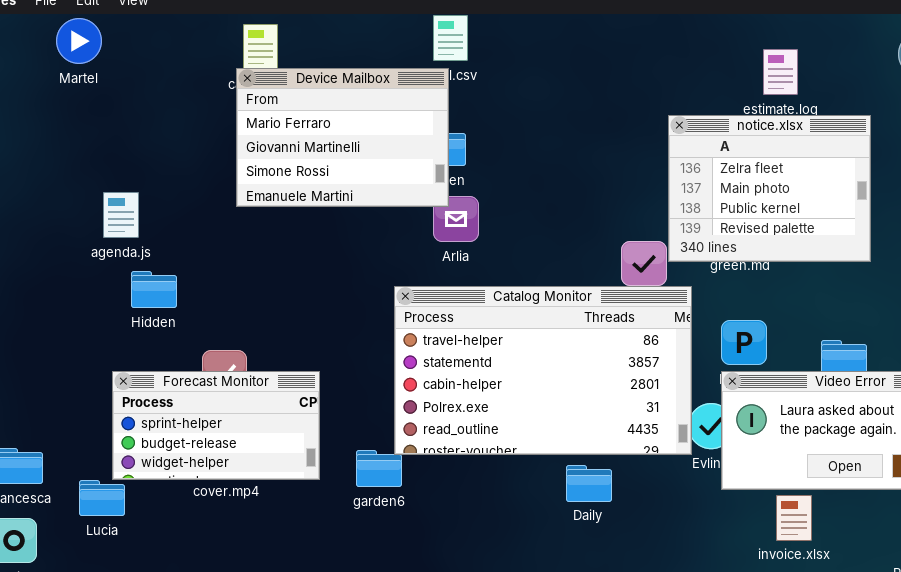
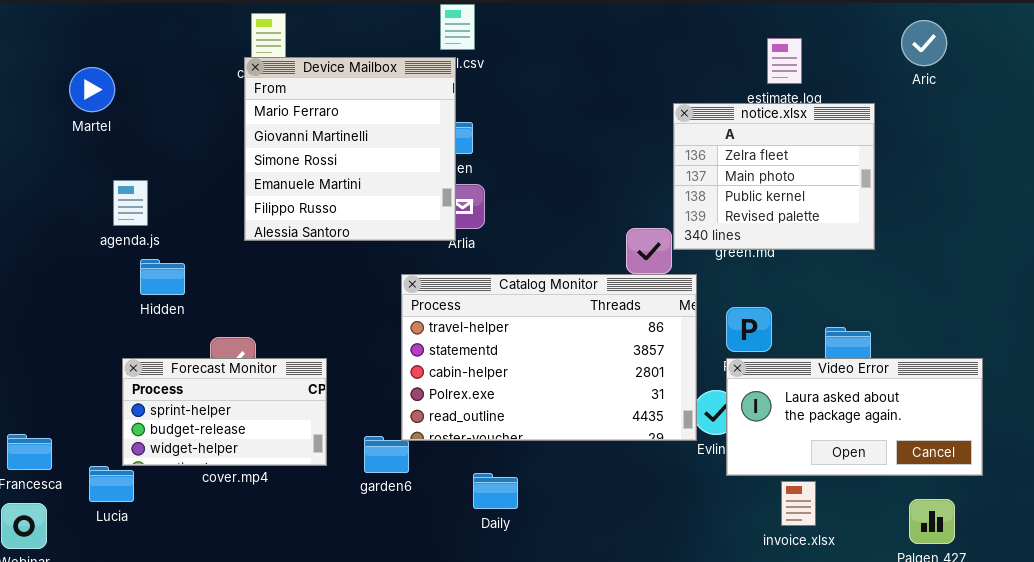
Martel: [56,18,102,64] -> [69,67,115,112], moved
Device Mailbox: [236,68,449,207] -> [244,57,456,241], resized
Daily: [566,465,612,502] -> [473,473,518,509], moved

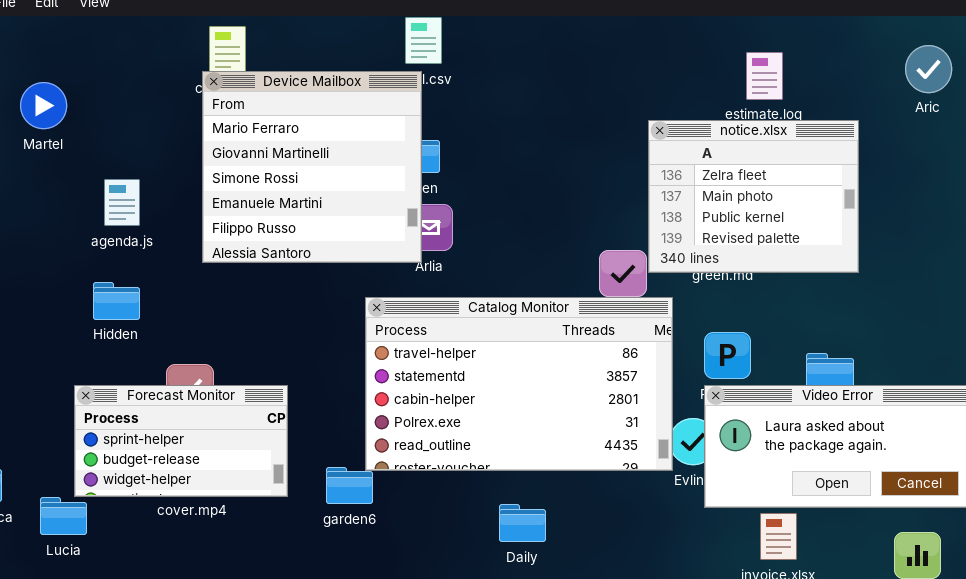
Aric: [901,20,947,66] -> [905,45,952,93], moved
agenda.js: [113,180,148,226] -> [104,179,140,226], moved
Daily: [473,473,518,509] -> [499,504,546,542], moved

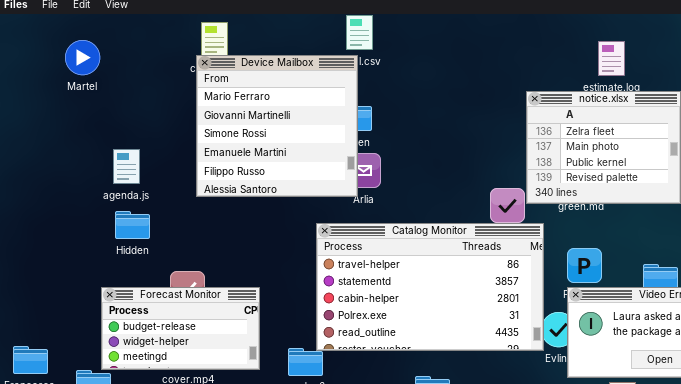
Martel: [20,82,67,129] -> [65,40,100,75], moved
agenda.js: [104,179,140,226] -> [113,149,140,184], moved
Forecast Monitor: [74,385,288,497] -> [101,287,260,370], scrolled down 1 row

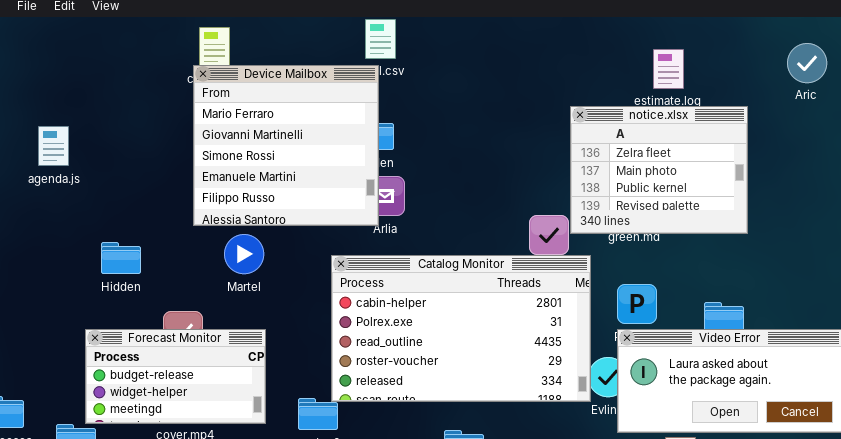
Martel: [65,40,100,75] -> [224,234,264,274], moved
agenda.js: [113,149,140,184] -> [38,126,69,166], moved
Catalog Monitor: [316,223,544,351] -> [331,255,591,402], scrolled down 2 rows

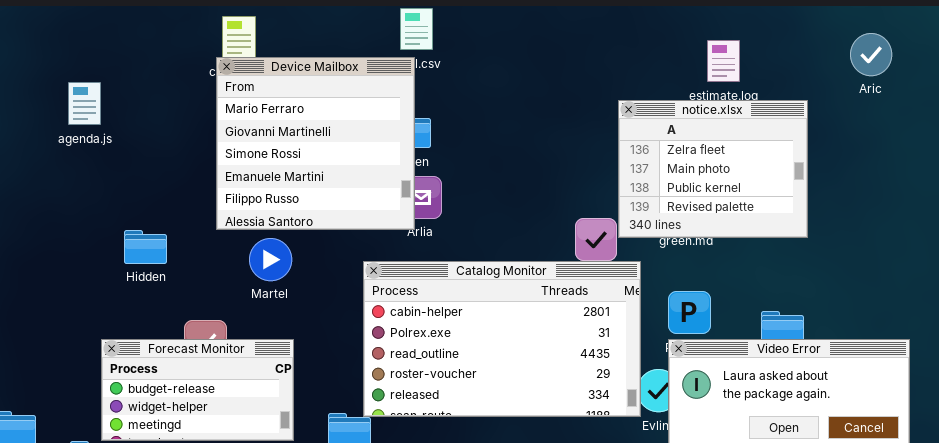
agenda.js: [38,126,69,166] -> [68,82,101,125], moved
Hidden: [101,242,141,274] -> [124,230,167,264], moved

